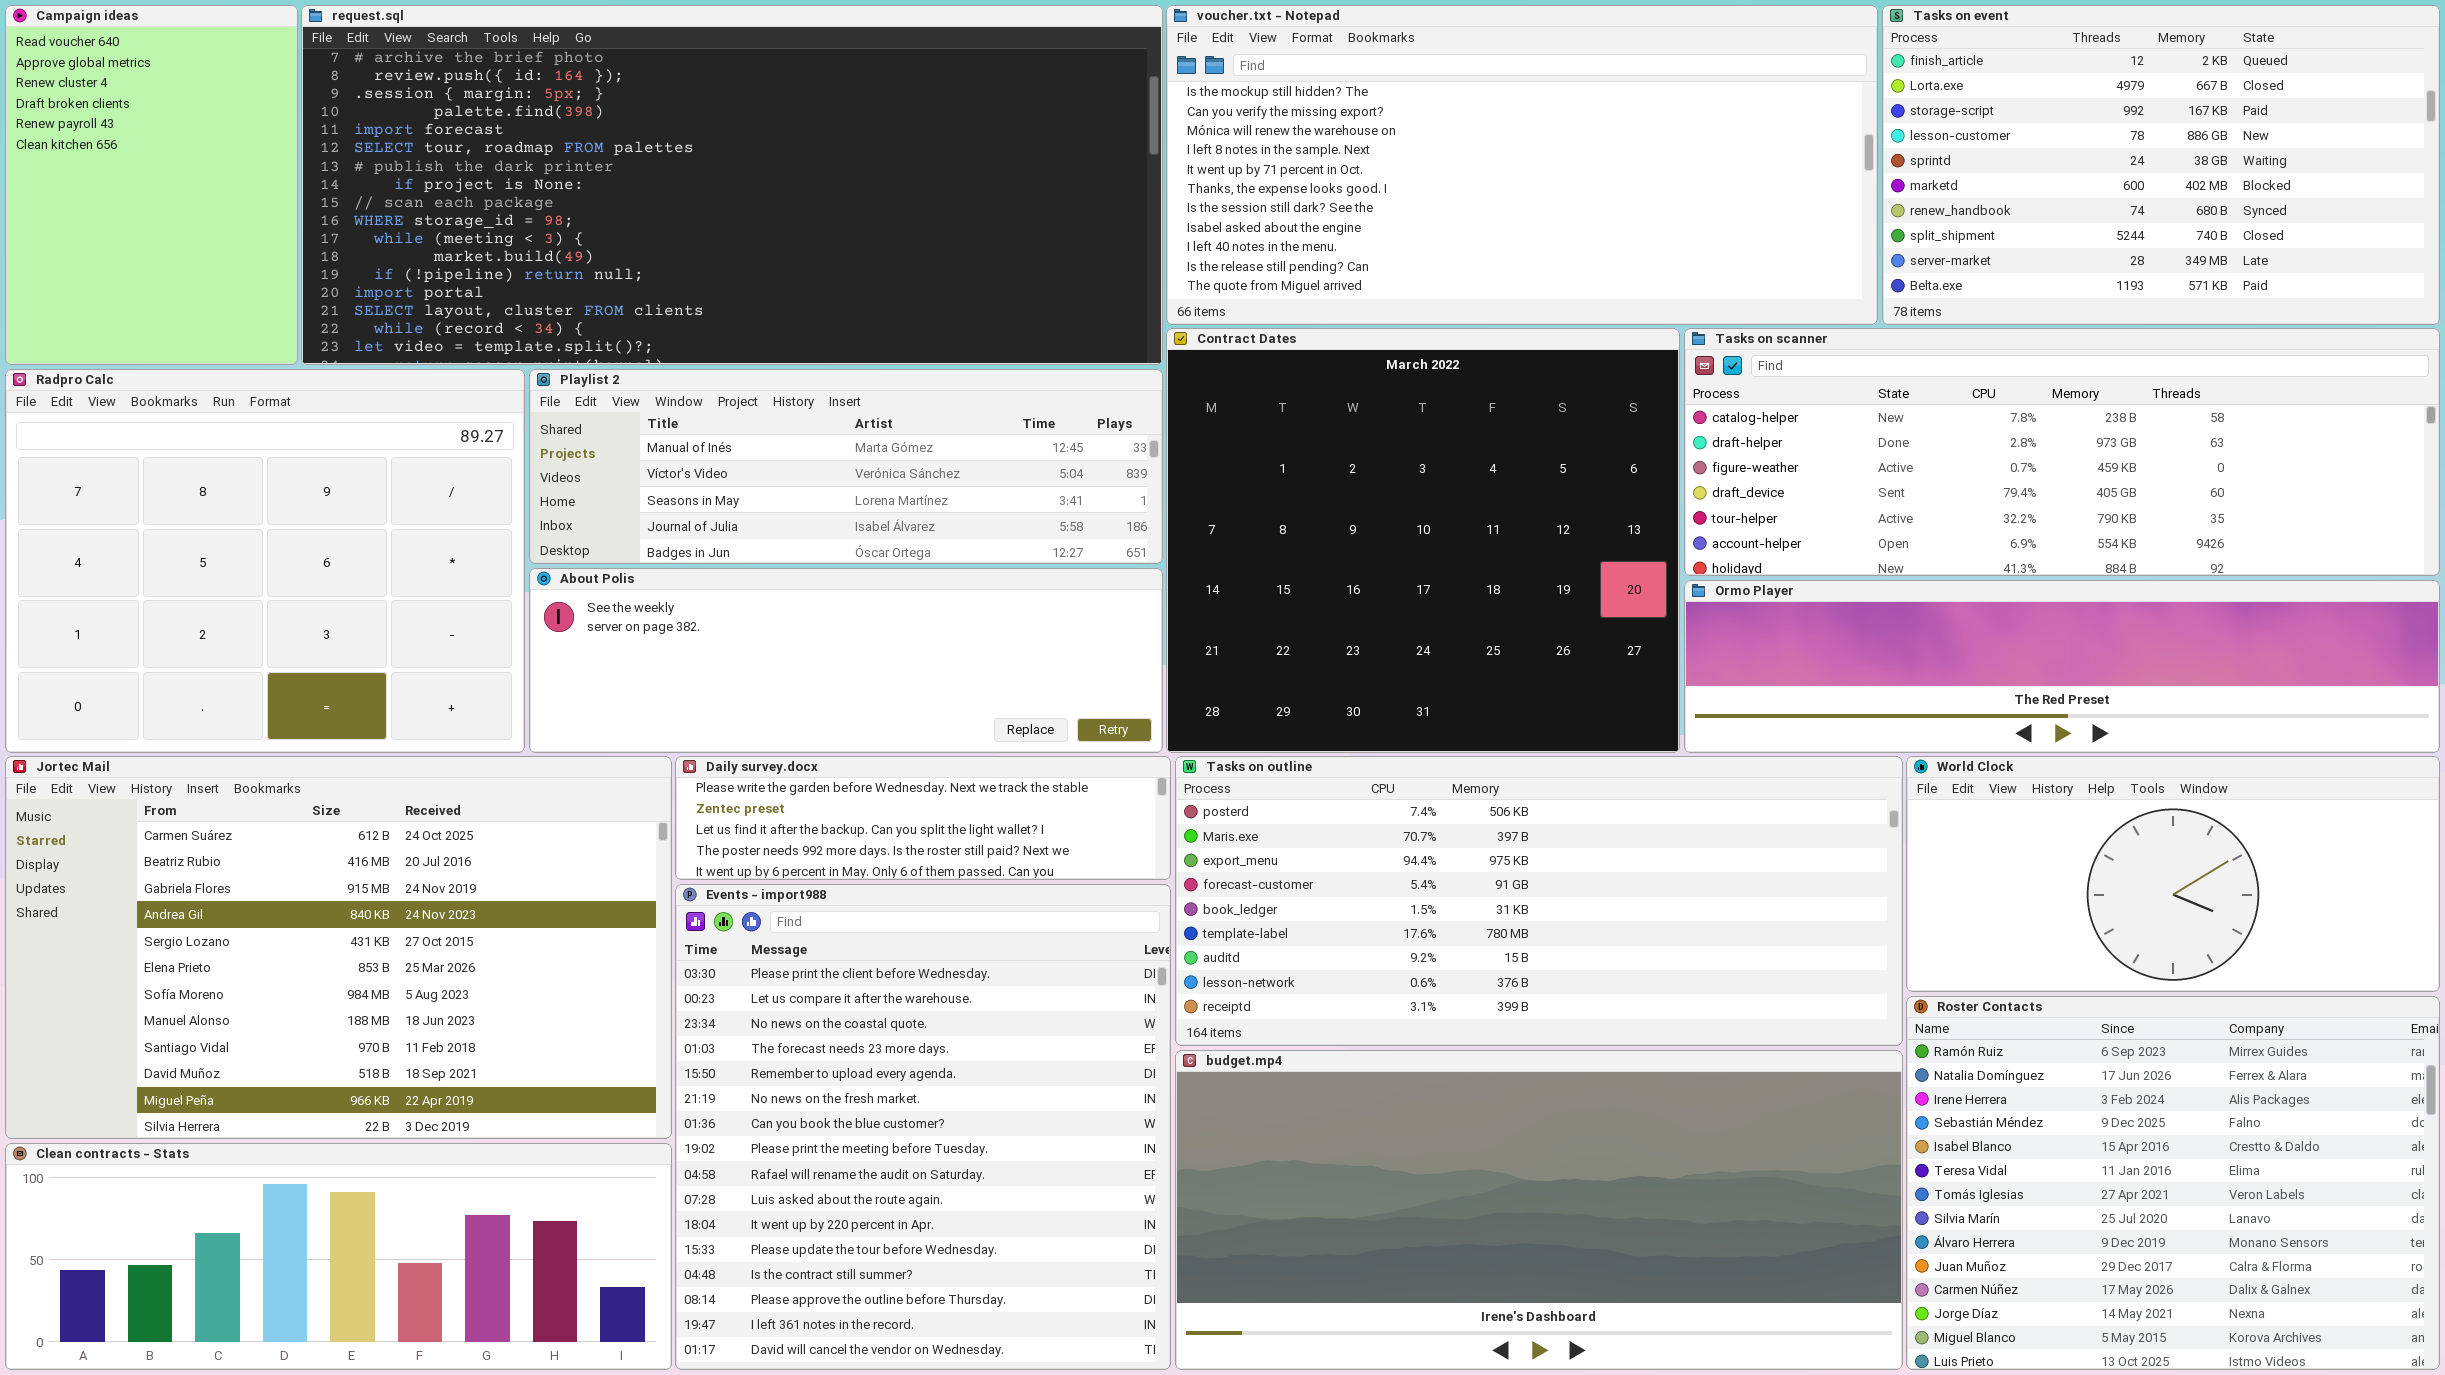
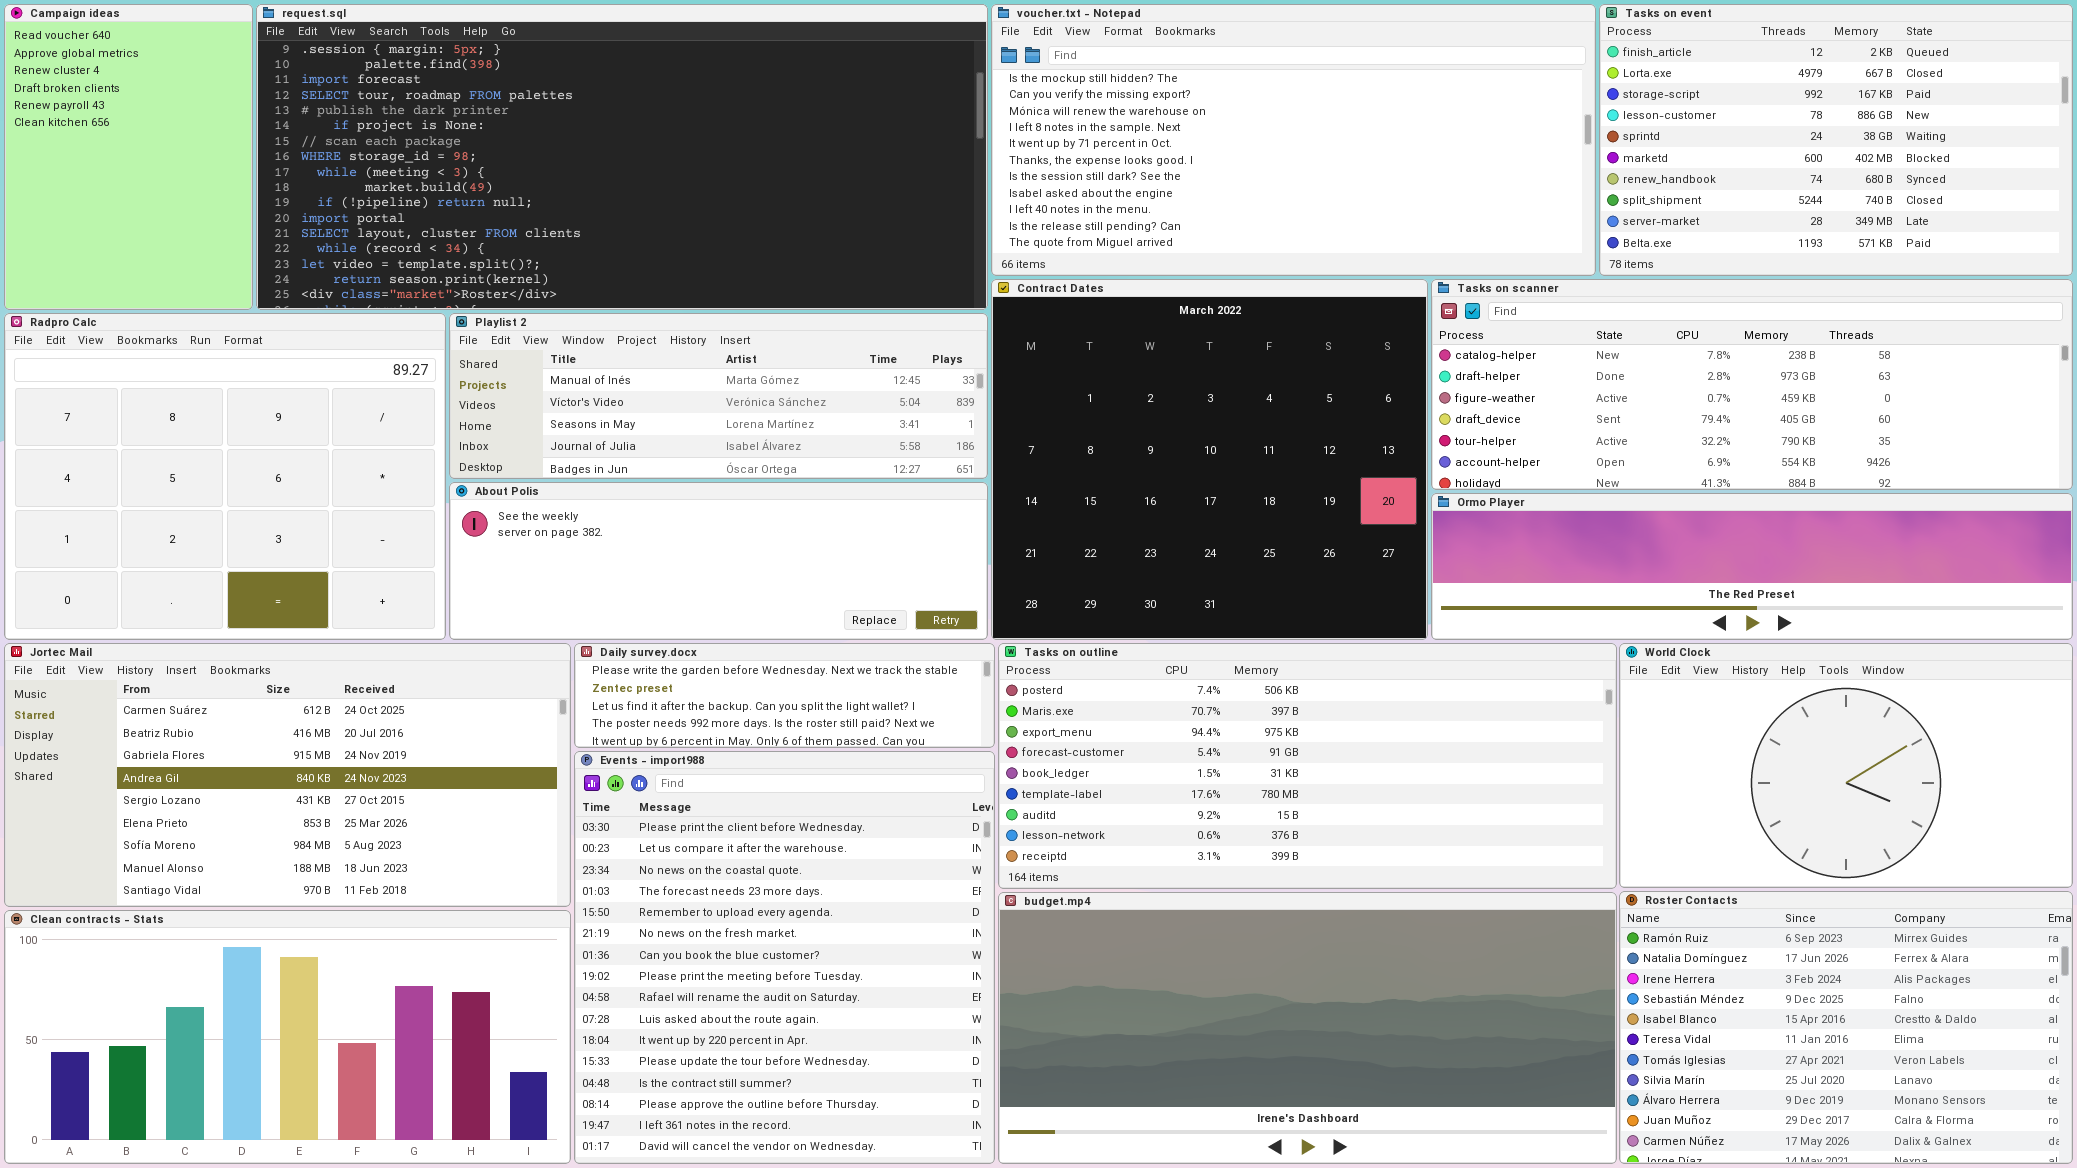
request.sql: [301,5,1163,365] -> [256,4,988,310], scrolled down 2 rows
Jortec Mail: [5,756,672,1139] -> [4,643,571,907], resized
World Clock: [1906,756,2440,992] -> [1619,643,2073,888], resized
Roster Contacts: [1906,996,2440,1370] -> [1619,891,2073,1164], resized
Clean contracts - Stats: [5,1143,672,1370] -> [4,910,571,1164], resized

